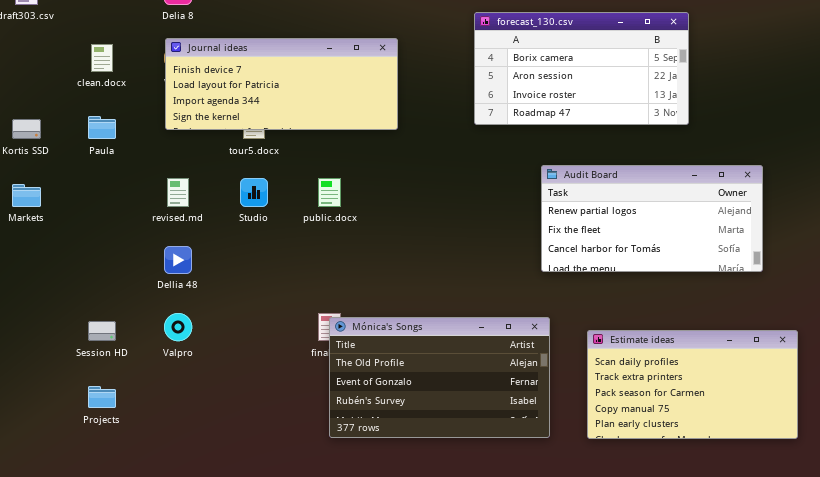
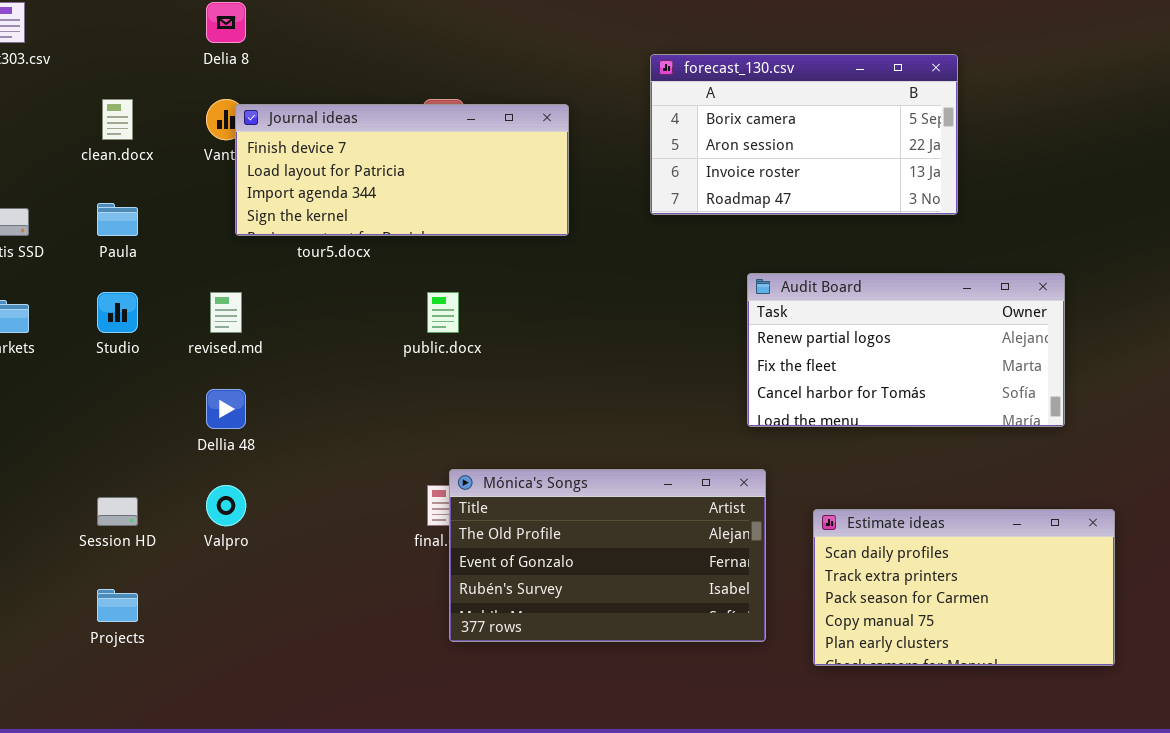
Journal ideas: [165,38,398,130] -> [235,104,569,236], moved
Studio: [240,178,268,207] -> [97,292,138,333], moved
Mónica's Songs: [329,317,550,438] -> [449,469,766,642], moved

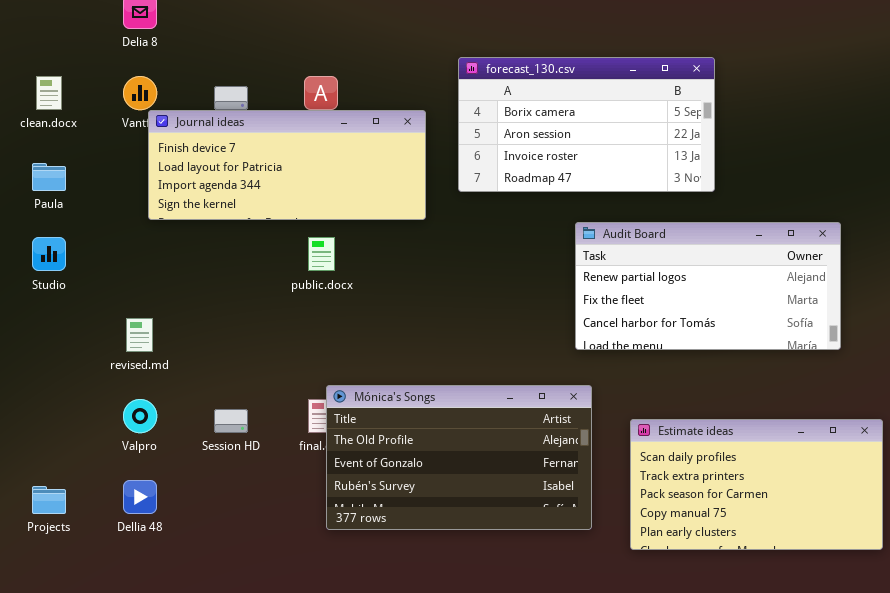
forecast_130.csv: [650,54,958,215] -> [458,57,715,192], moved
Journal ideas: [235,104,569,236] -> [148,110,426,220], moved
revised.md: [210,292,242,333] -> [126,318,153,352], moved
Dellia 48: [206,389,246,429] -> [123,480,157,514], moved
Session HD: [97,497,138,526] -> [214,409,248,433], moved

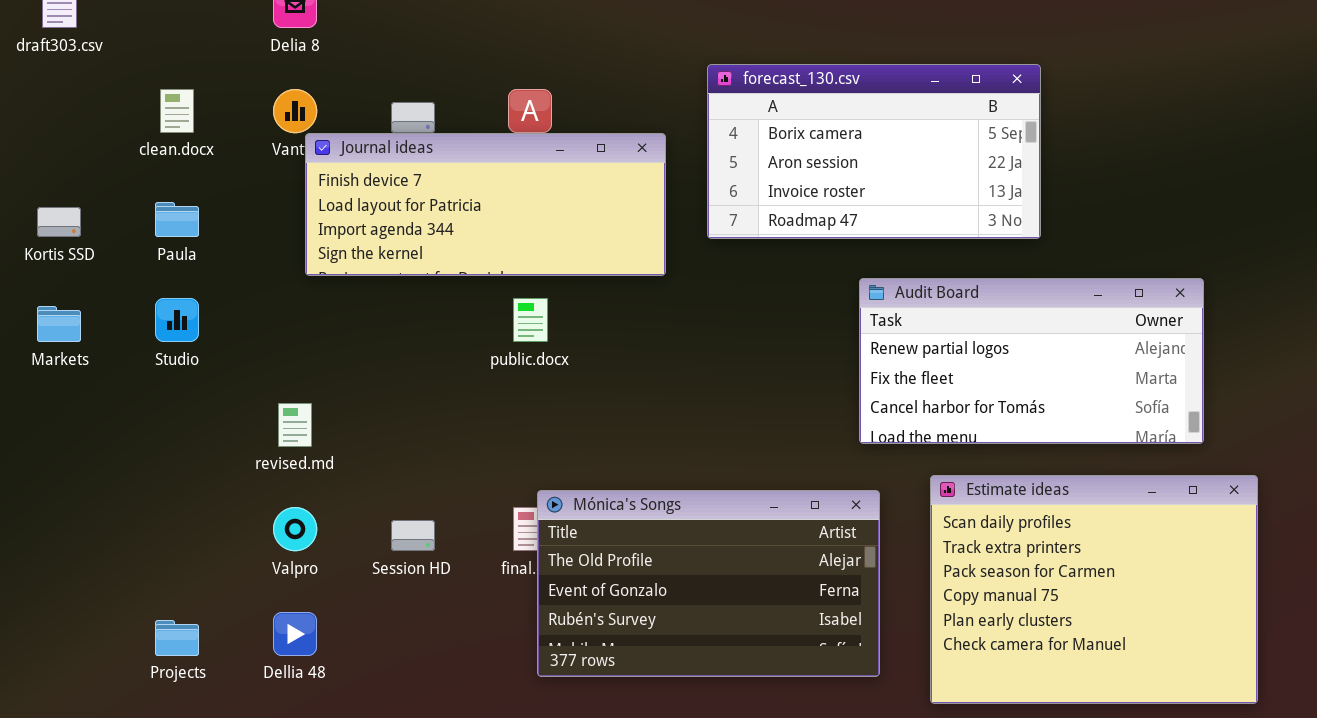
Estimate ideas: [630,419,883,550] -> [930,475,1258,704], resized

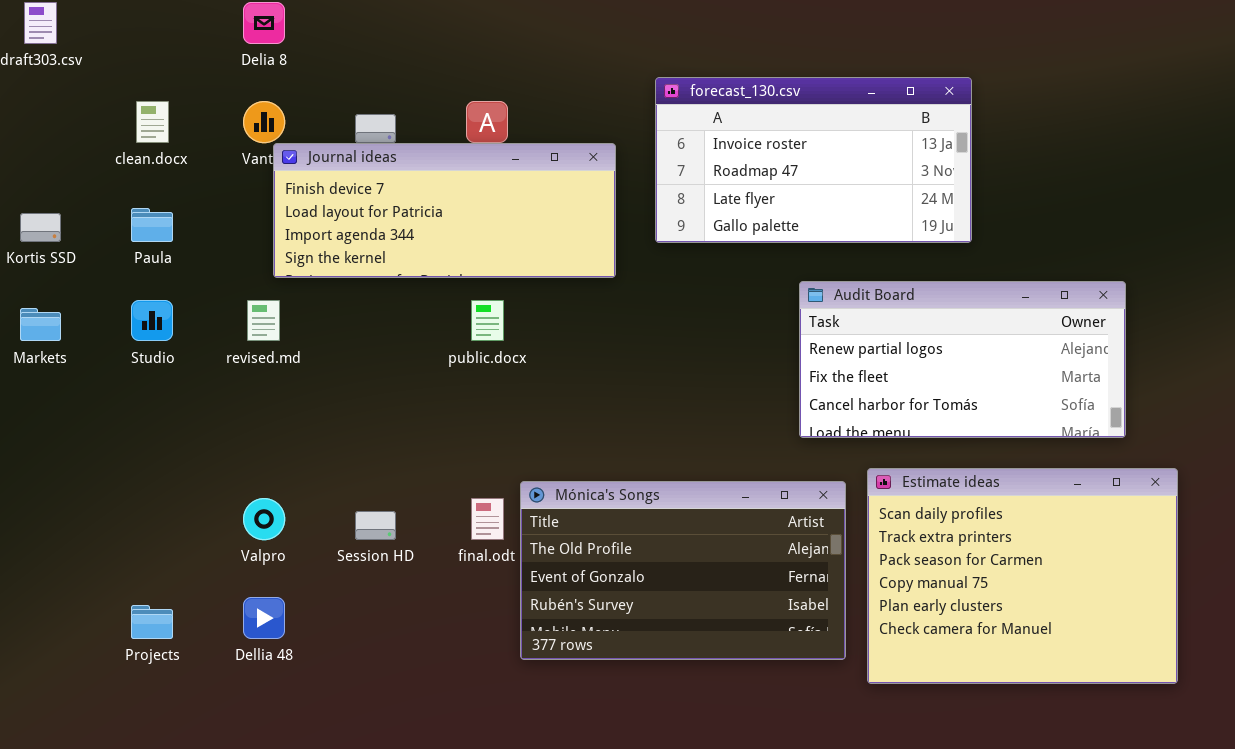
forecast_130.csv: [707,64,1041,239] -> [655,77,972,243], scrolled down 2 rows
revised.md: [278,403,312,447] -> [247,300,280,341], moved
Mónica's Songs: [537,490,880,677] -> [520,481,846,660], moved

